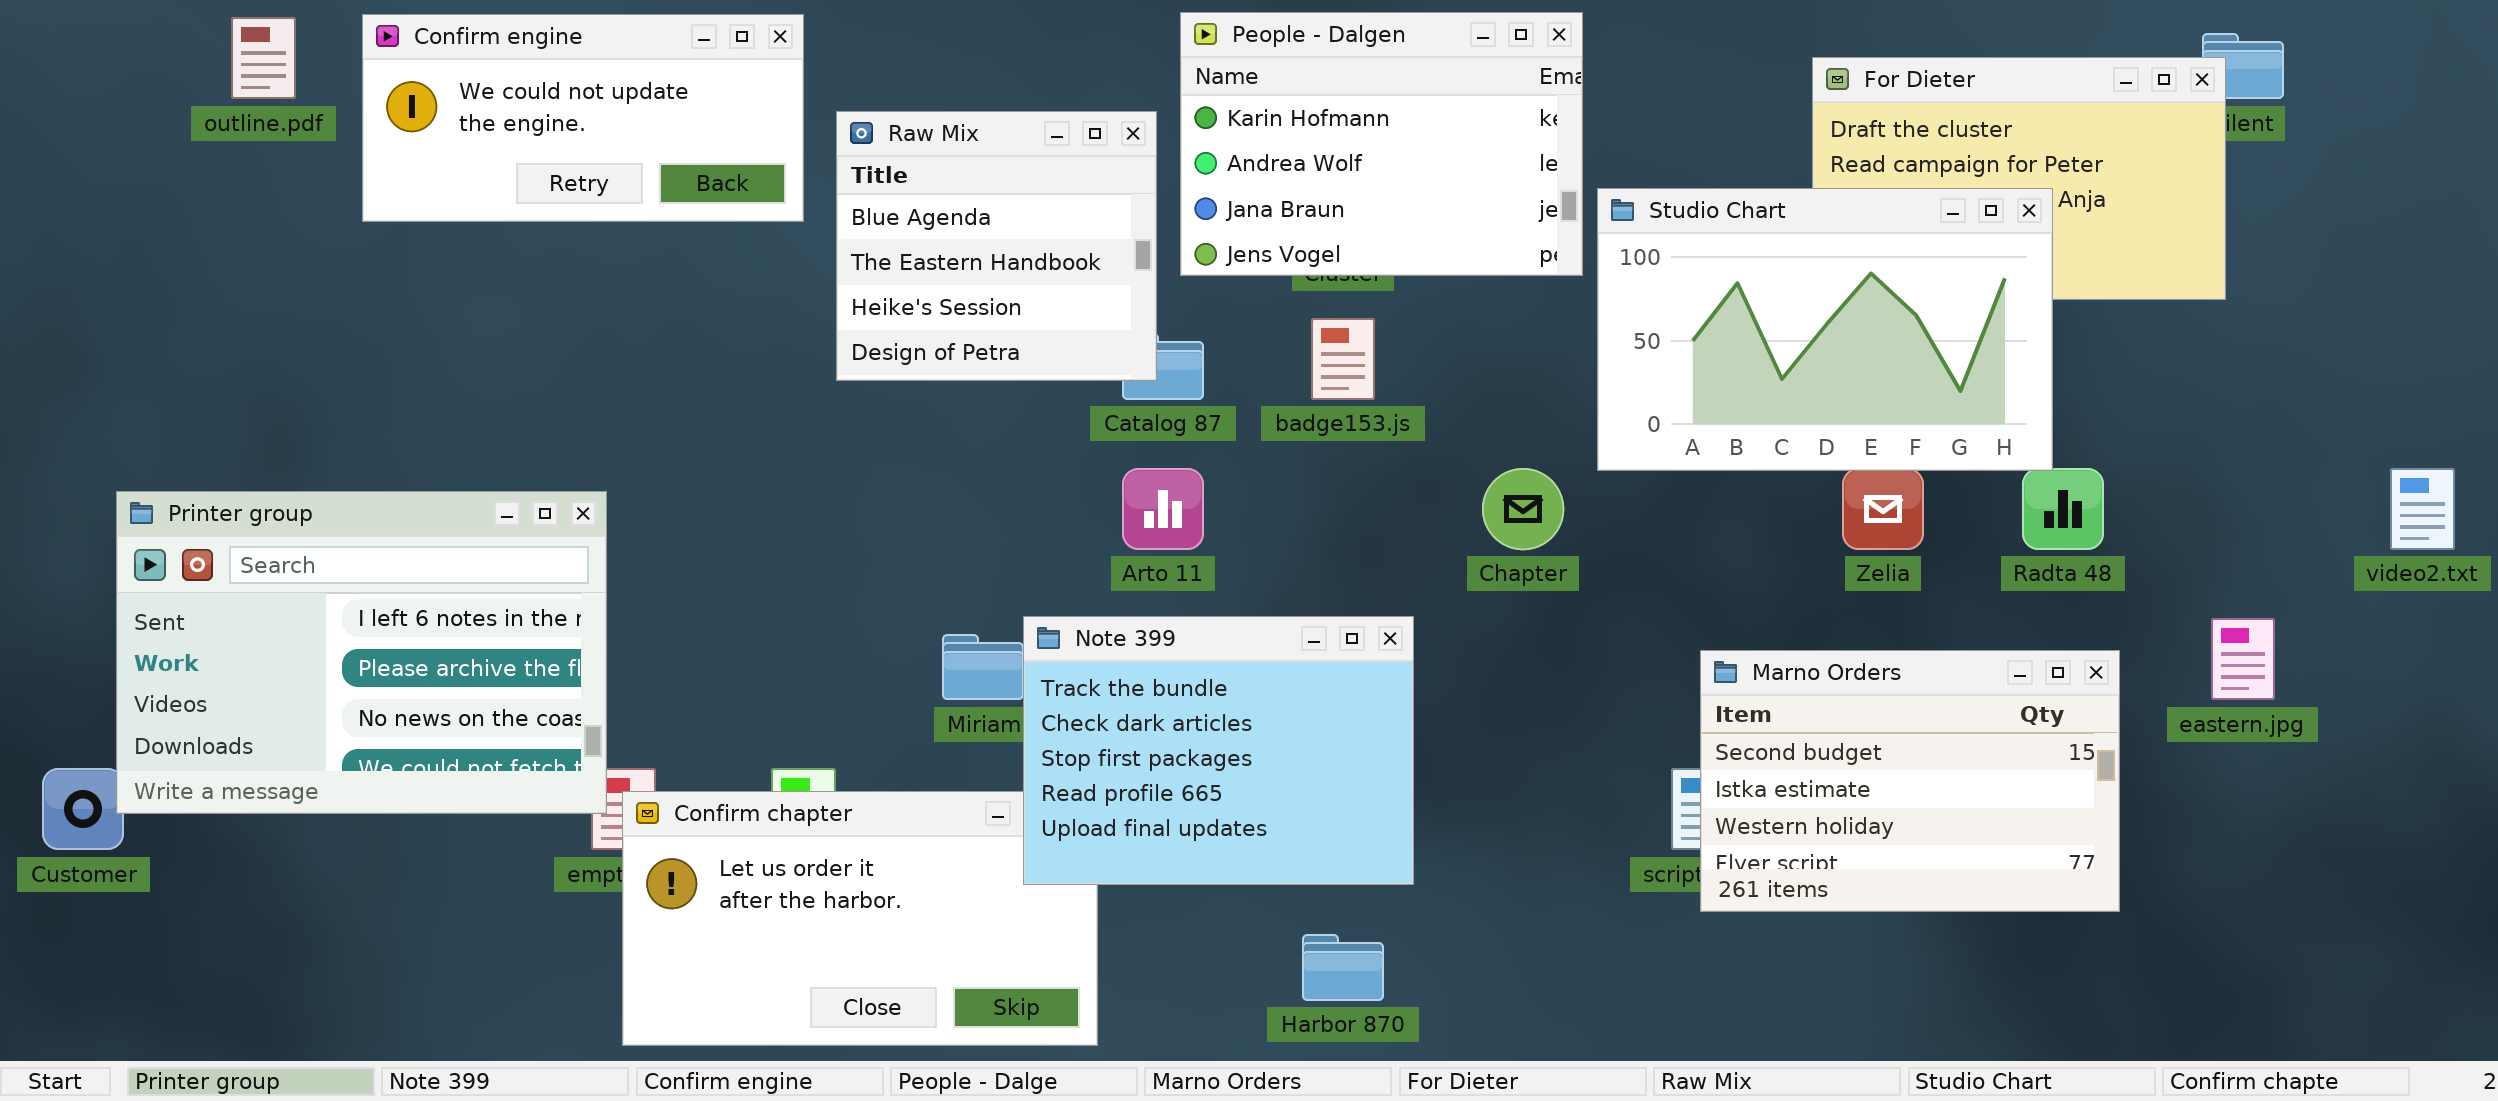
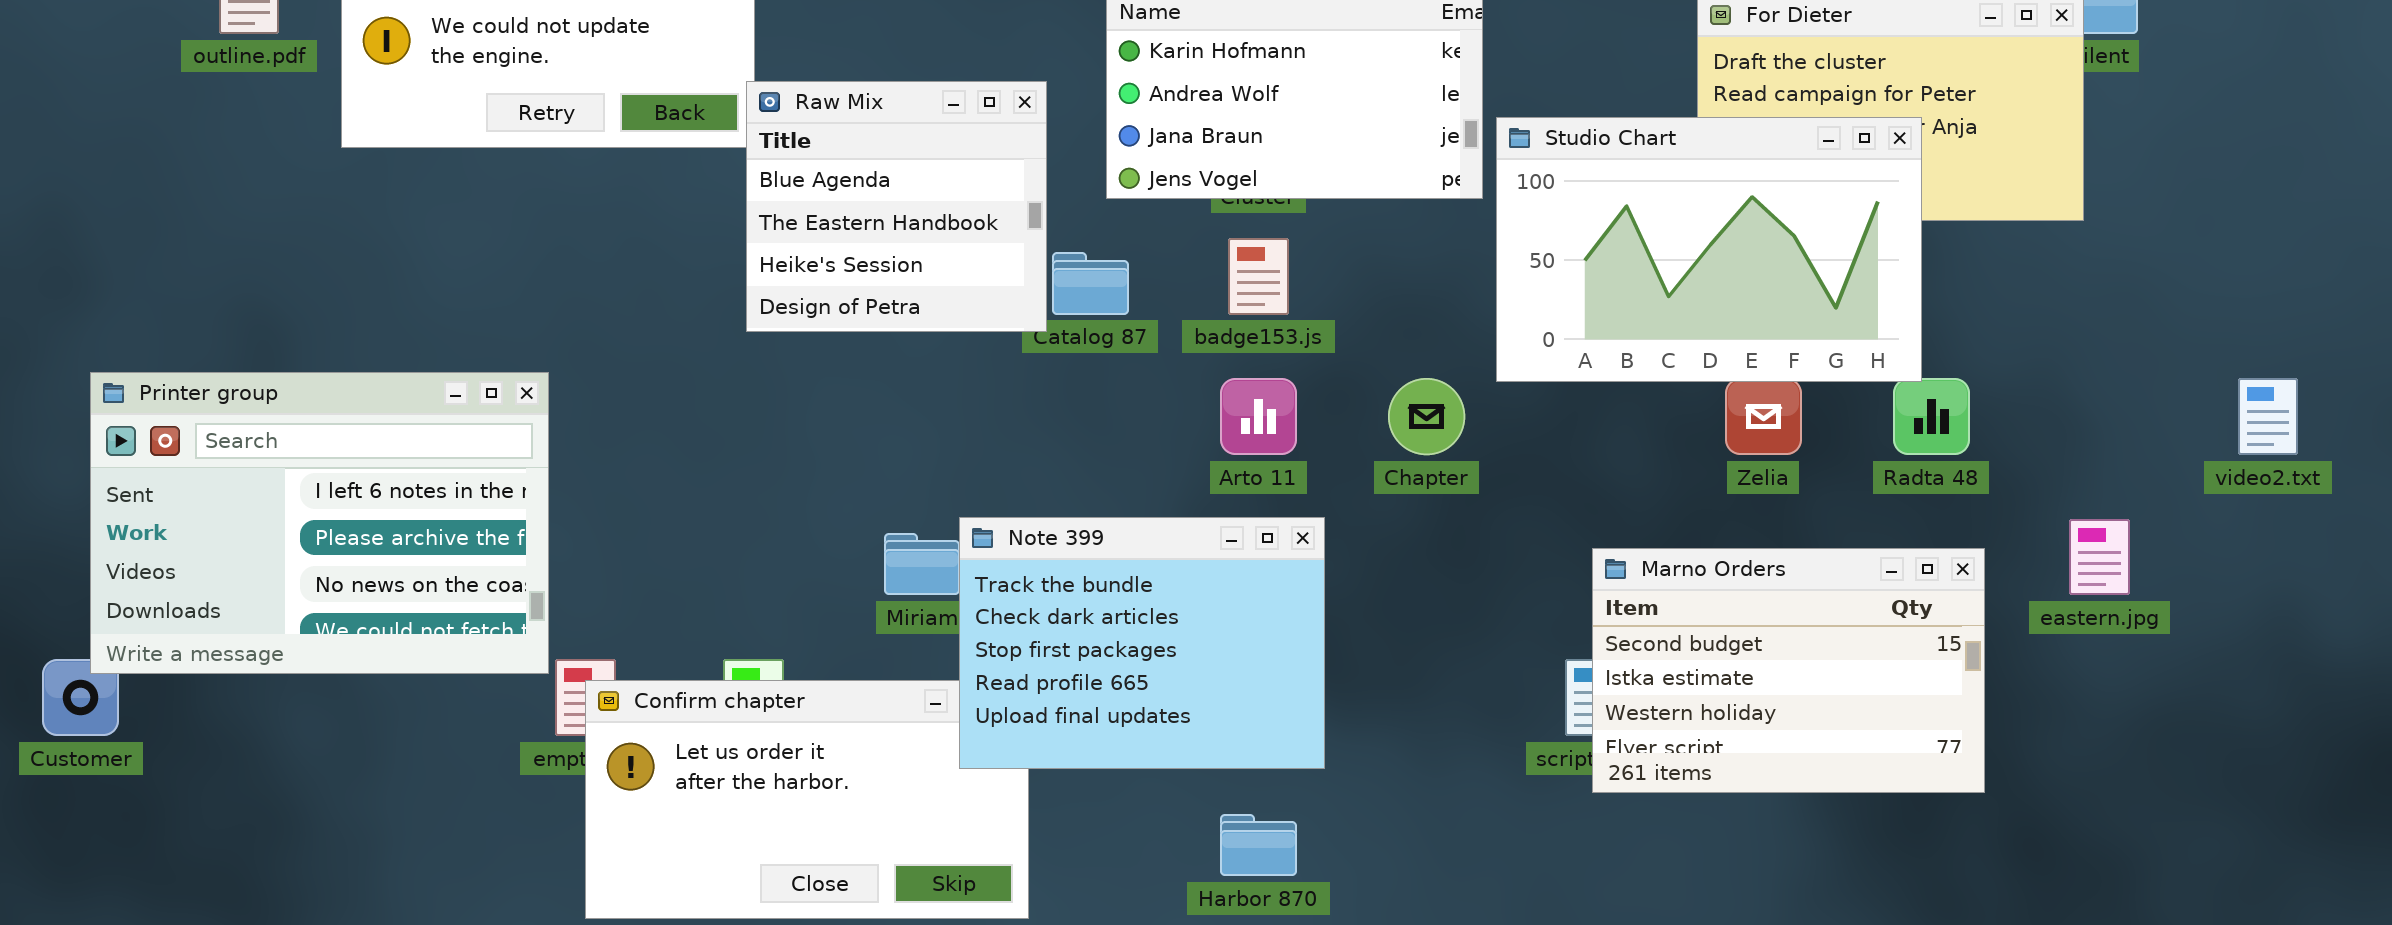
Raw Mix: [836,111,1157,381] -> [746,81,1047,332], moved
Arto 11: [1122,468,1204,550] -> [1220,378,1297,455], moved
Printer group: [116,491,607,814] -> [90,372,549,674], moved

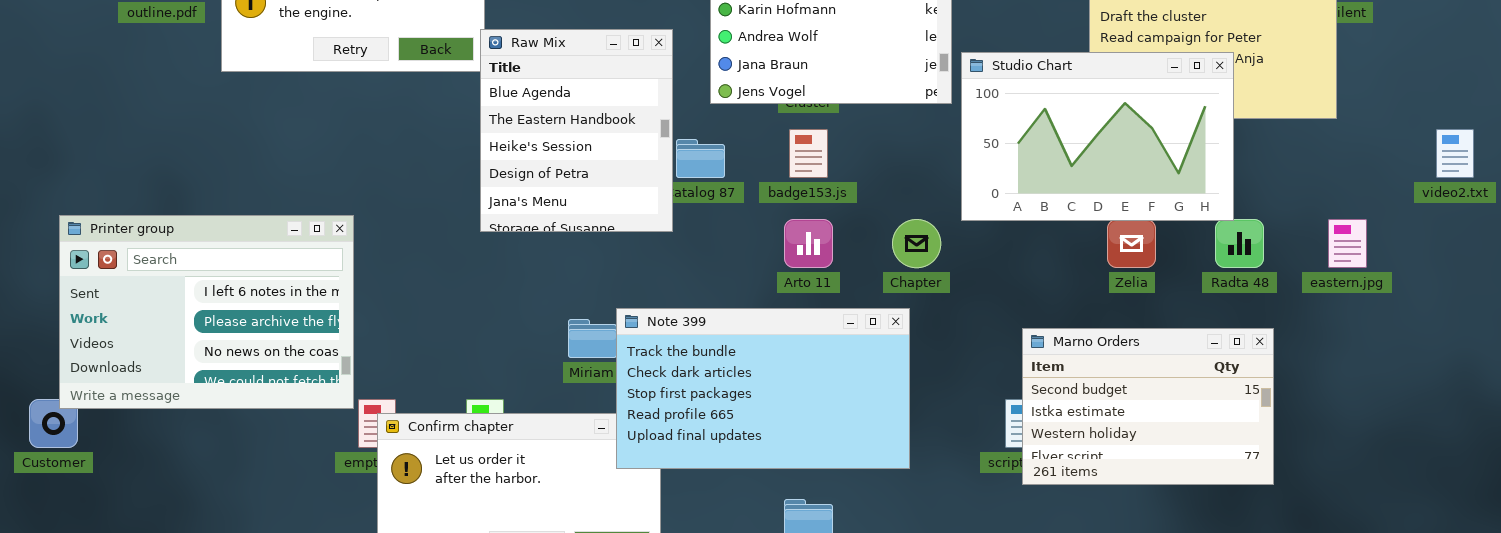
Raw Mix: [746,81,1047,332] -> [480,29,673,232], resized
video2.txt: [2238,378,2298,455] -> [1436,129,1474,178], moved
Note 399: [959,517,1325,769] -> [616,308,910,469], resized
eastern.jpg: [2069,519,2130,595] -> [1328,219,1367,268], moved

